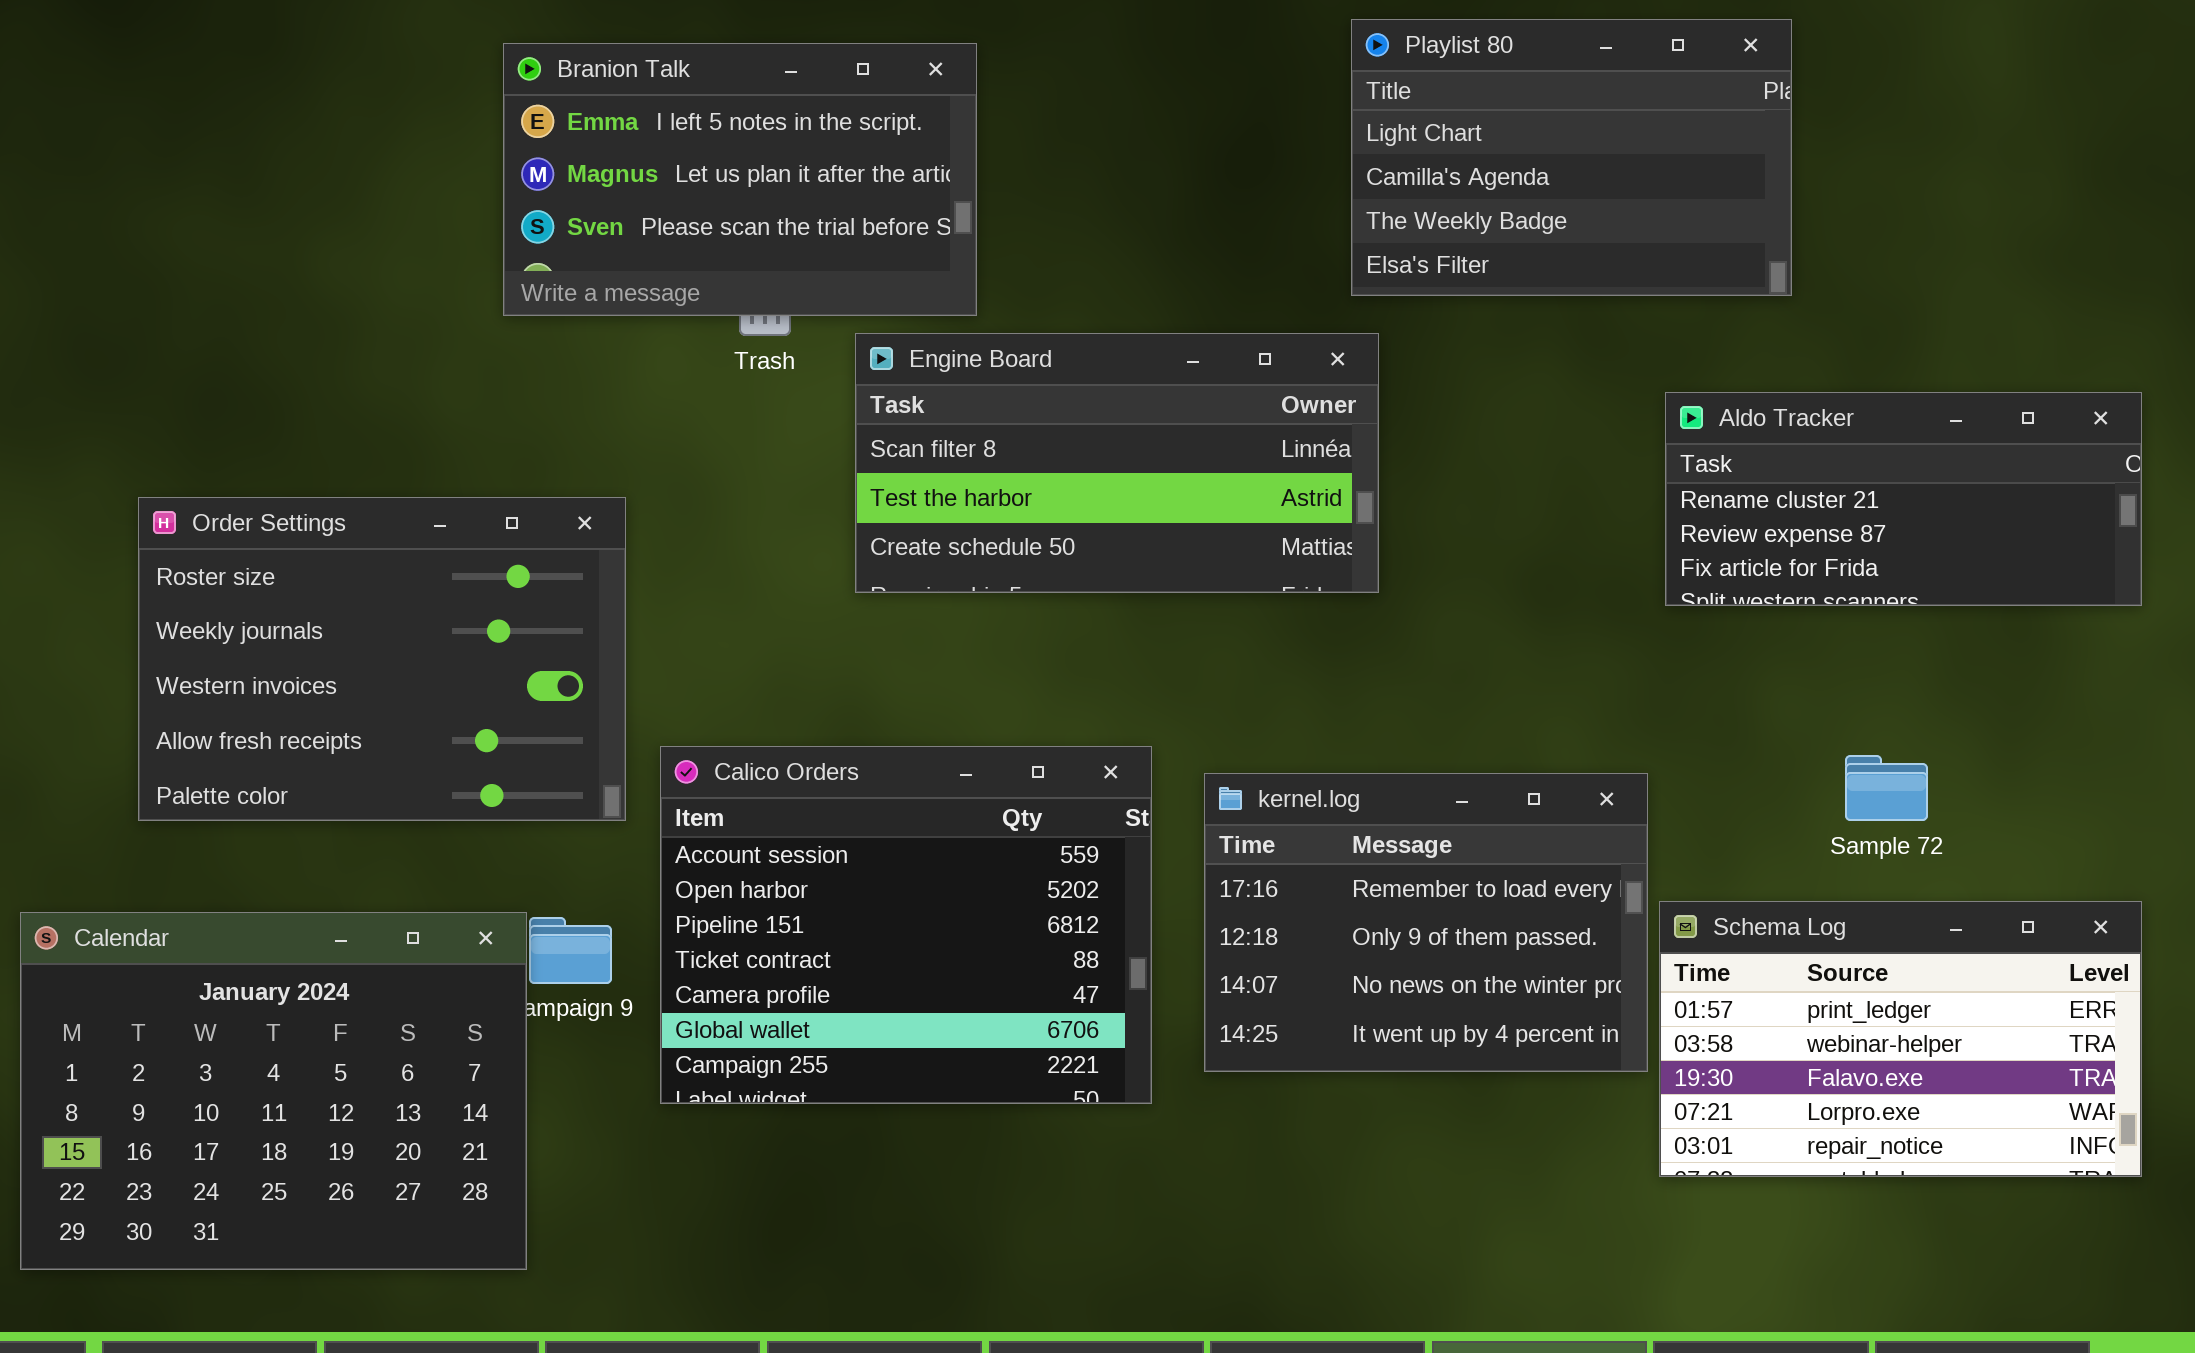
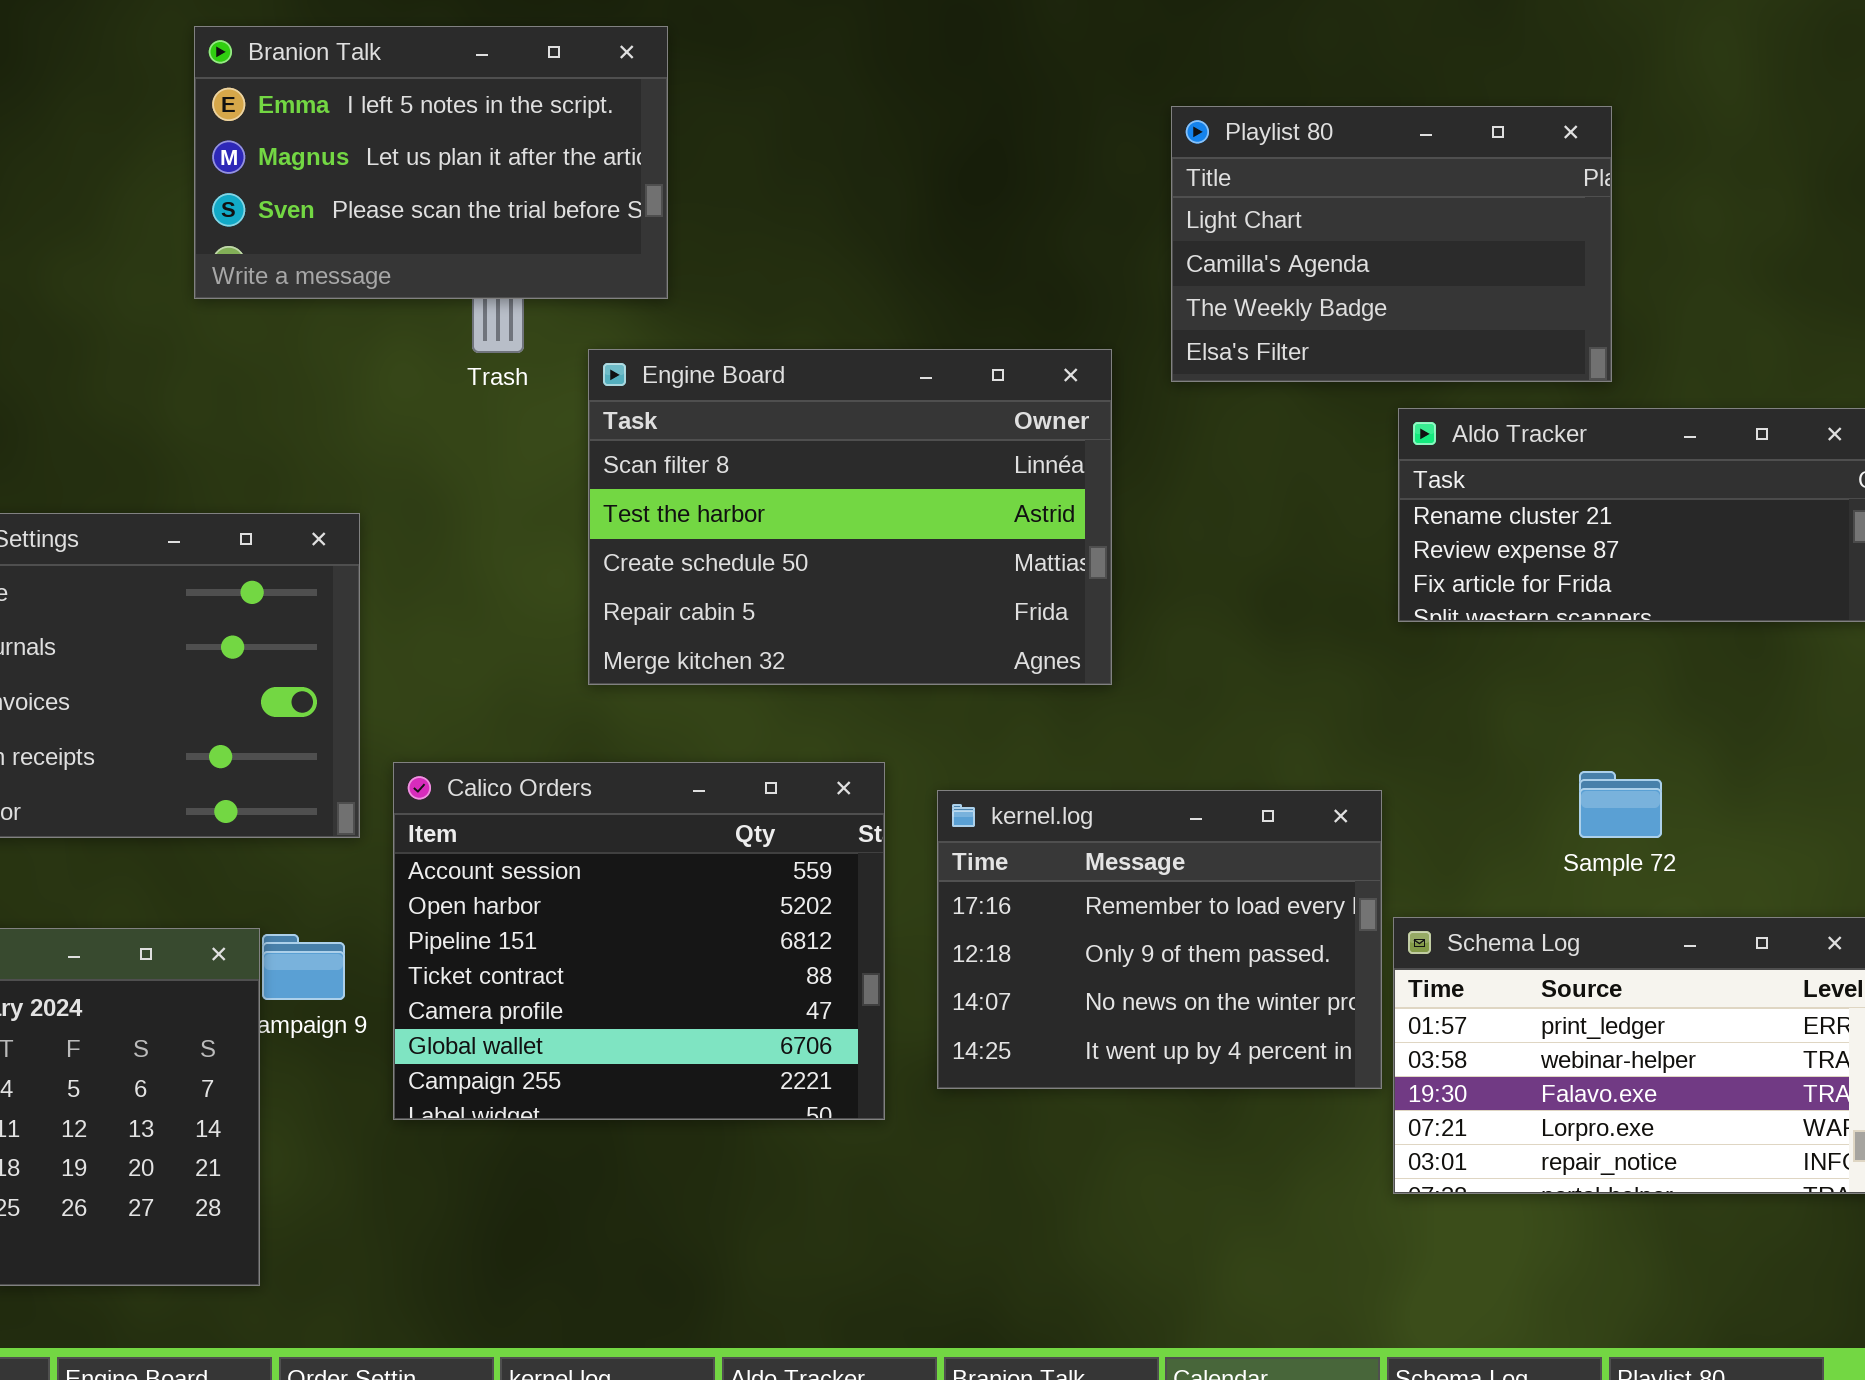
Playlist 80: [1351,19,1792,296] -> [1171,106,1612,382], moved
Branion Talk: [503,43,977,316] -> [194,26,668,299], moved
Engine Board: [855,333,1379,593] -> [588,349,1112,685], resized

